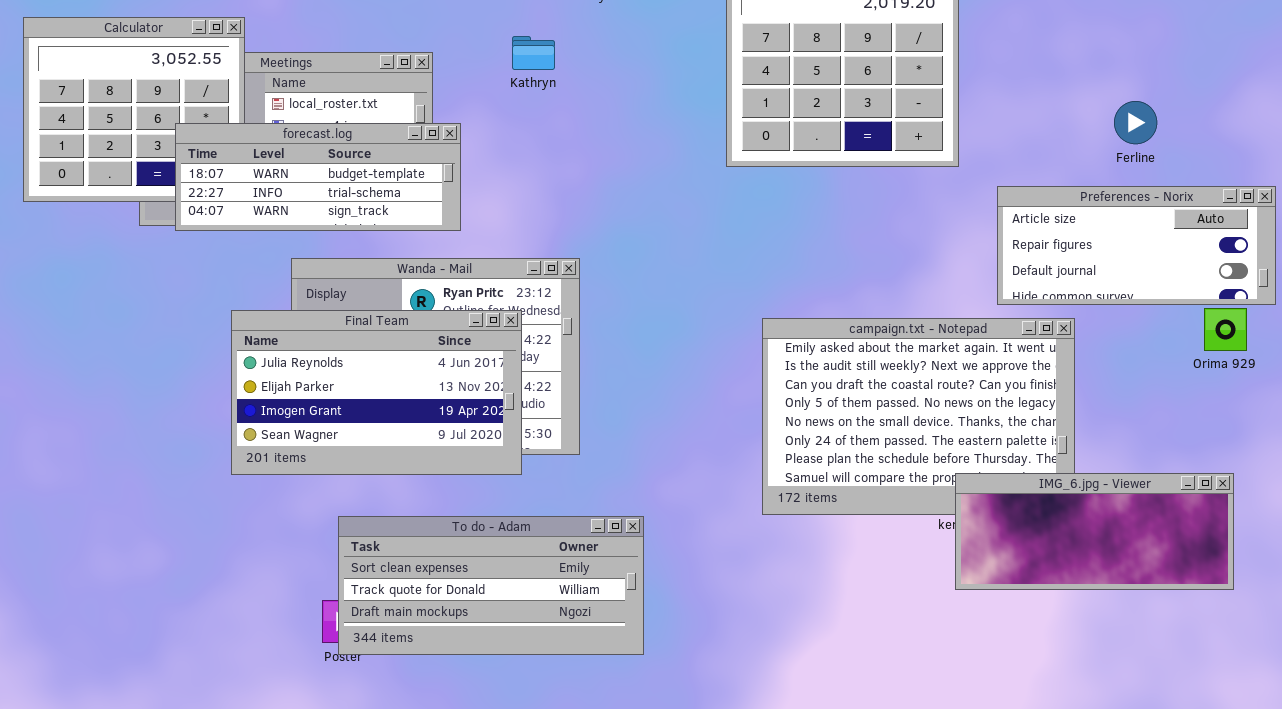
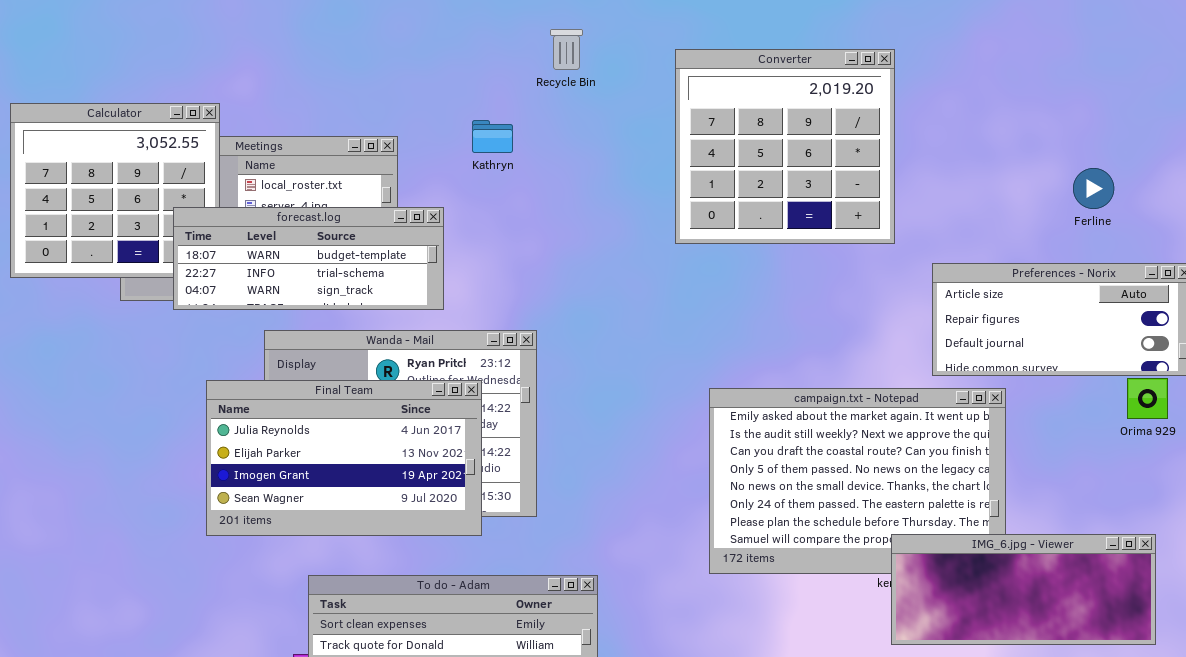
Ferline: [1114,101,1157,144] -> [1073,168,1114,209], moved
forecast.log: [175,123,461,231] -> [173,207,444,310], moved

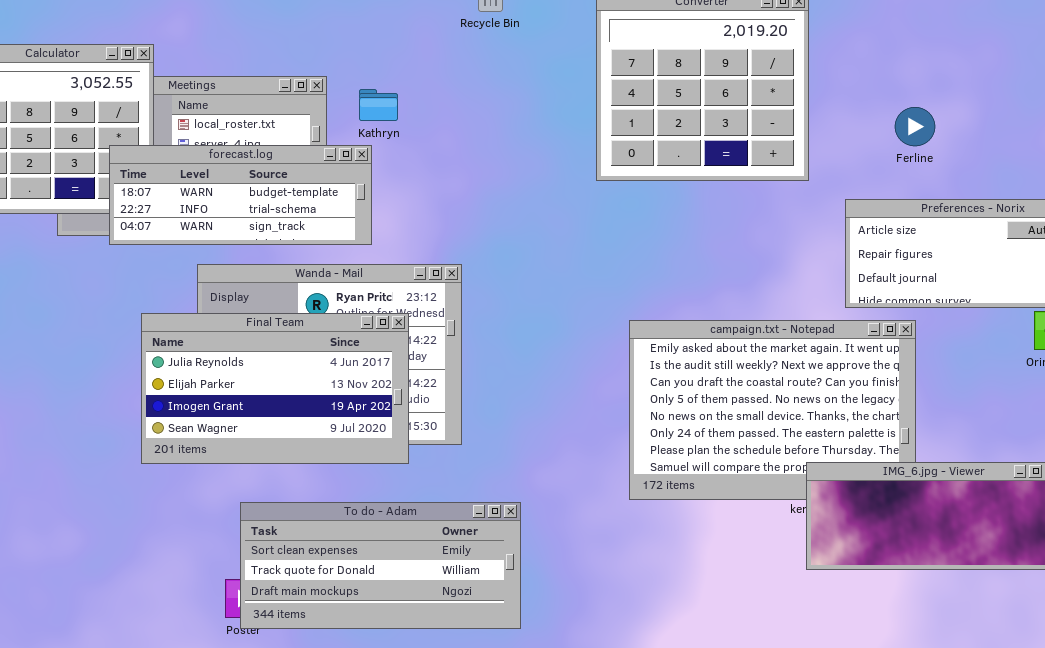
Kathryn: [472,120,513,153] -> [359,89,398,121], moved
Ferline: [1073,168,1114,209] -> [895,107,935,146], moved

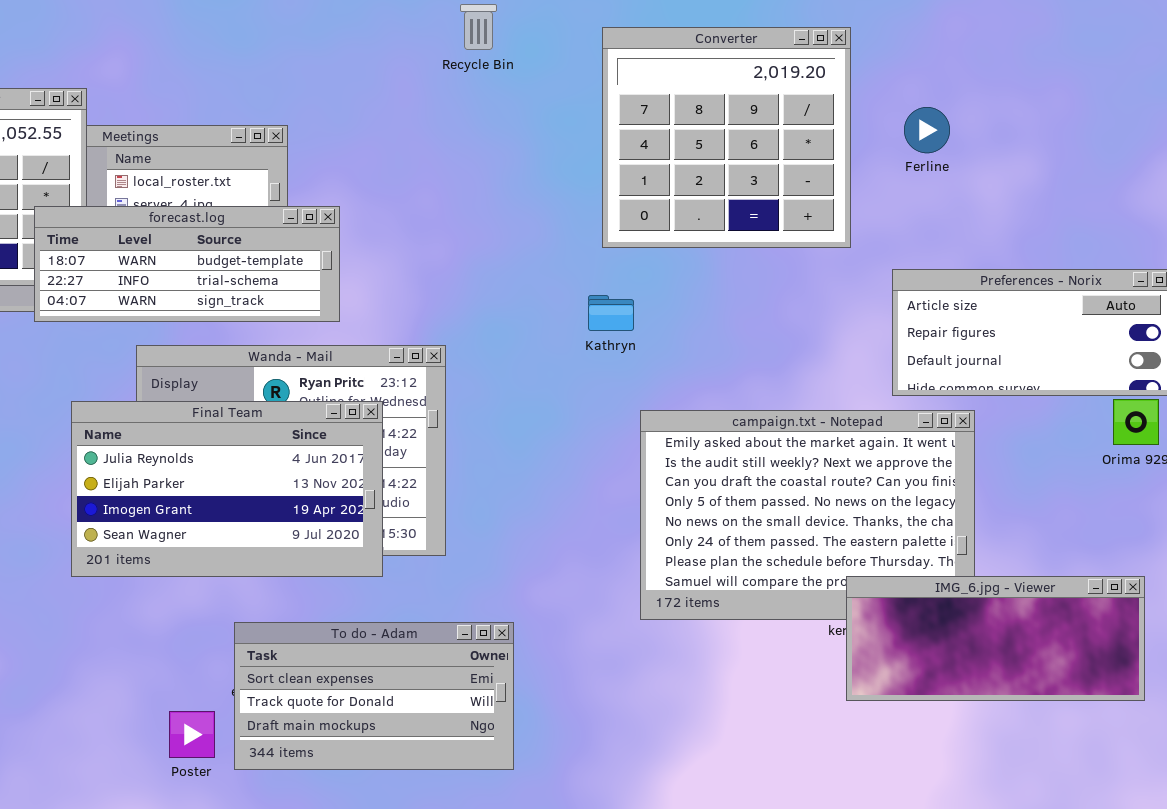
Kathryn: [359,89,398,121] -> [588,295,634,331], moved
Ferline: [895,107,935,146] -> [904,107,950,153], moved
To do - Adam: [240,502,521,629] -> [234,622,514,770], resized

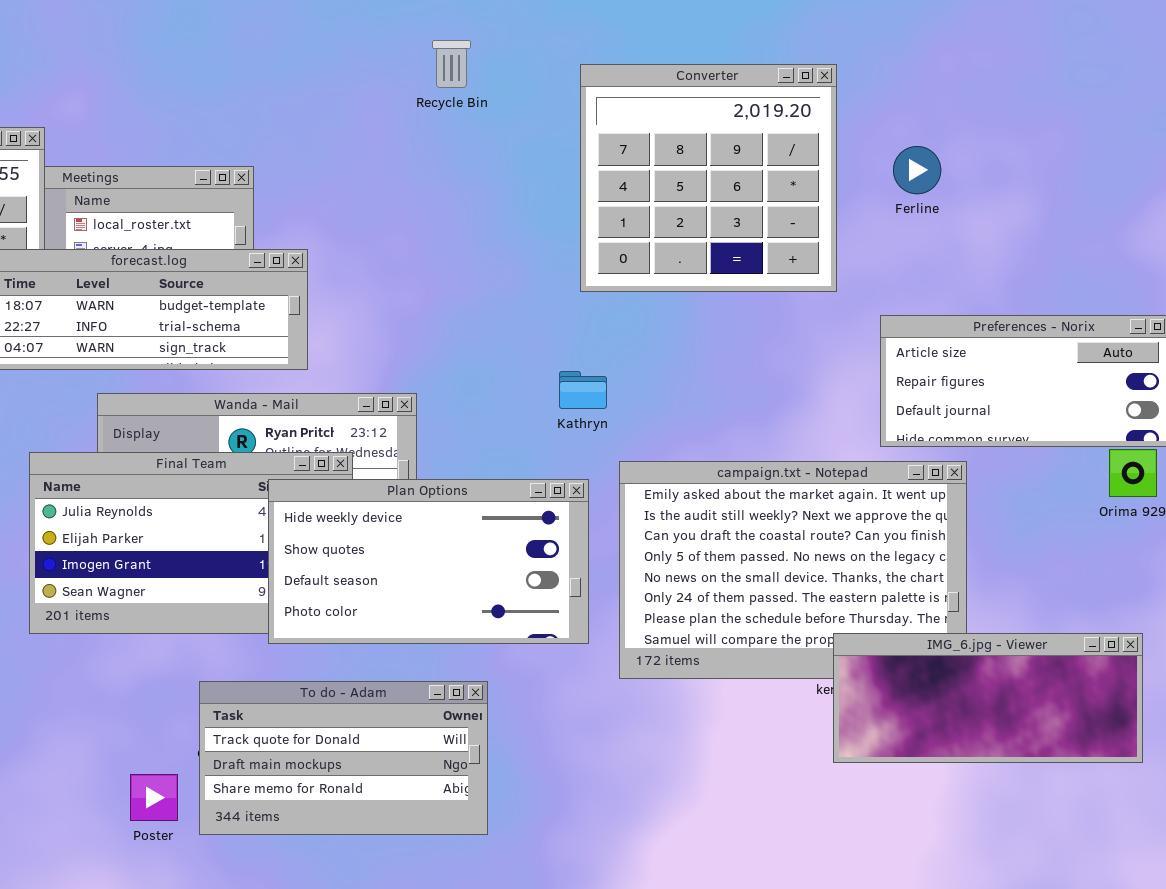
Kathryn: [588,295,634,331] -> [559,371,607,409], moved
Plan Options: none -> [268,479,589,644], opened
To do - Adam: [234,622,514,770] -> [199,681,488,835], scrolled down 1 row

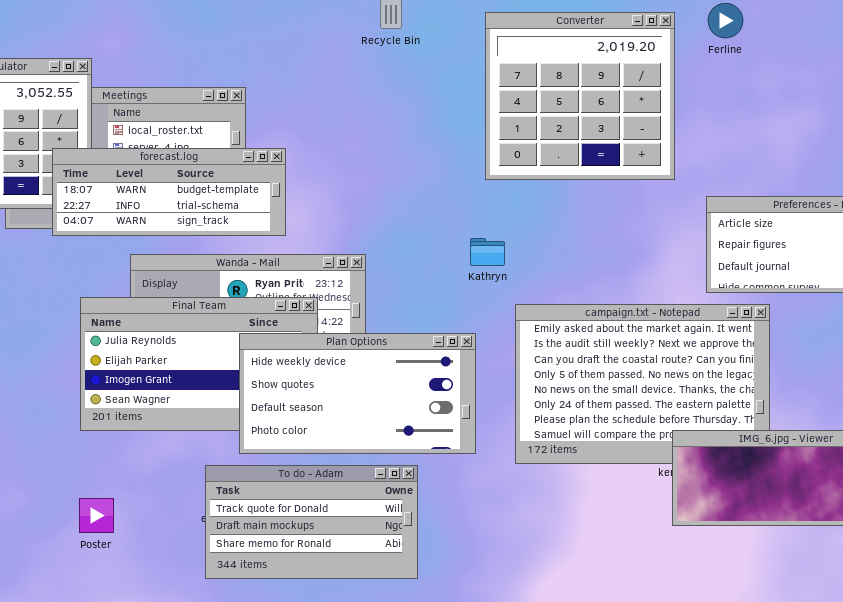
Ferline: [893,146,941,194] -> [708,3,743,38], moved
Plan Options: [268,479,589,644] -> [239,333,476,454], moved
Poster: [130,774,178,821] -> [79,498,114,533], moved

